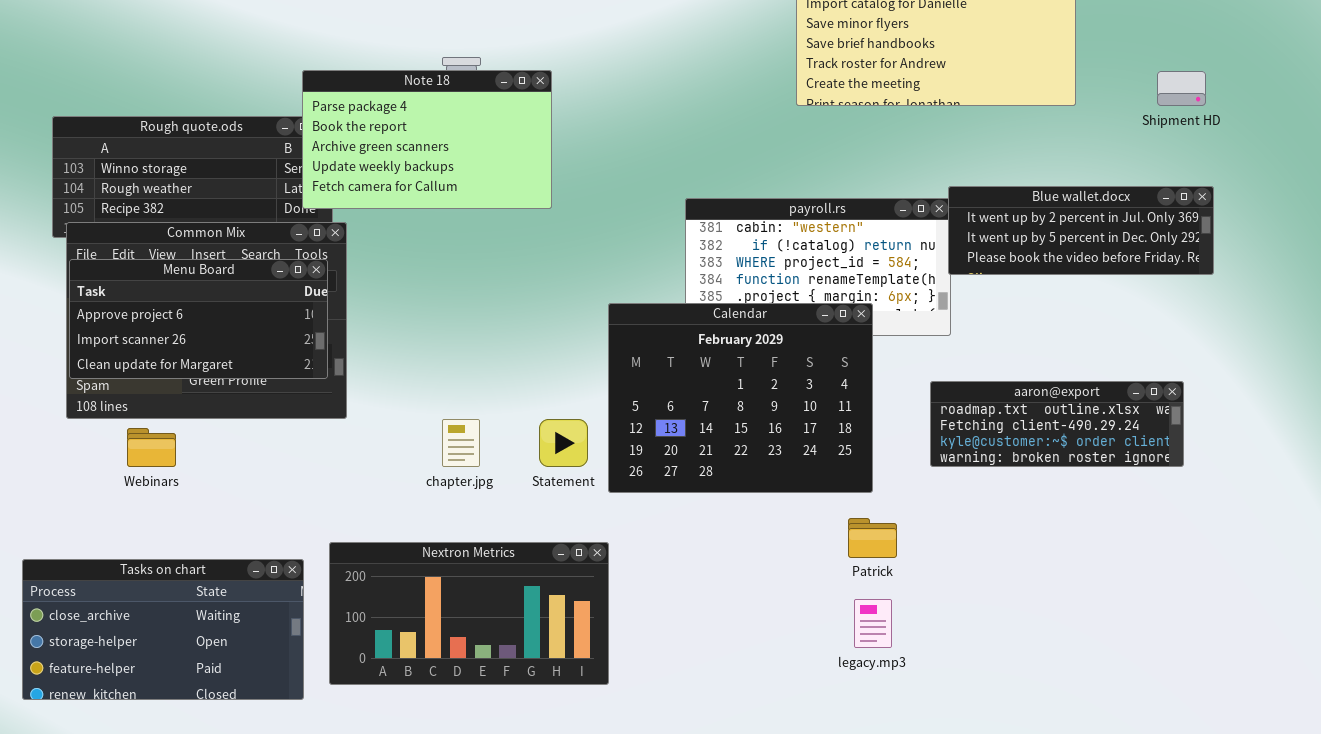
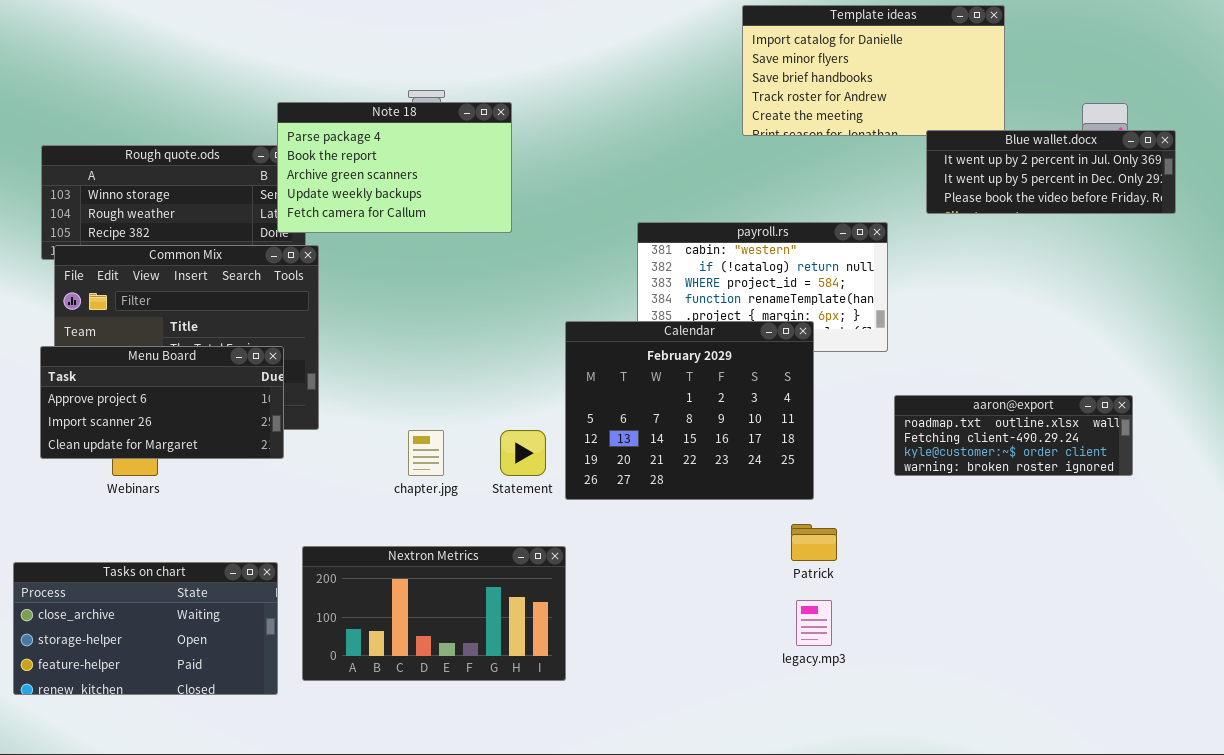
Blue wallet.docx: [948,186,1214,275] -> [926,130,1176,214], moved
Menu Board: [69,259,328,379] -> [40,346,284,459], moved
aaron@export: [930,381,1184,467] -> [894,395,1133,476], moved

